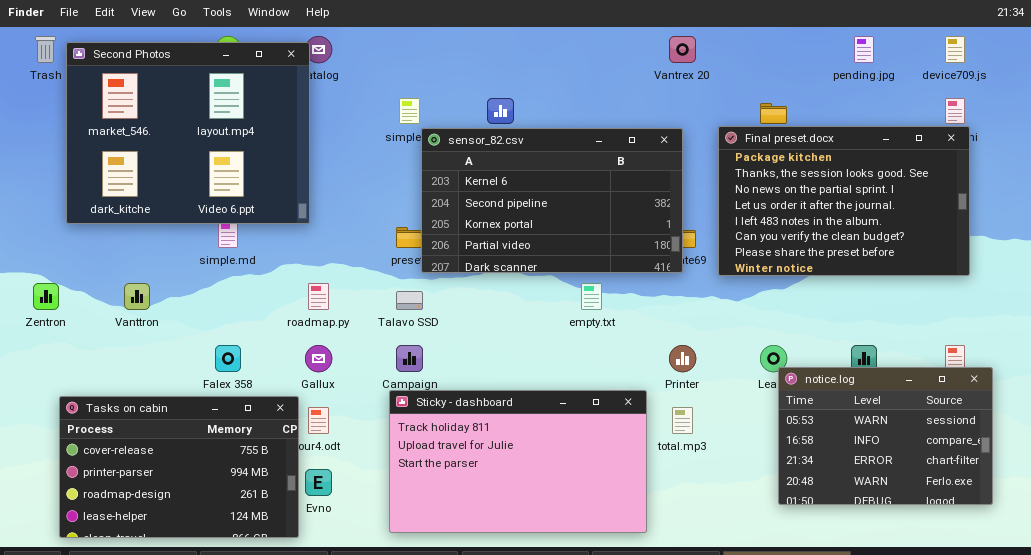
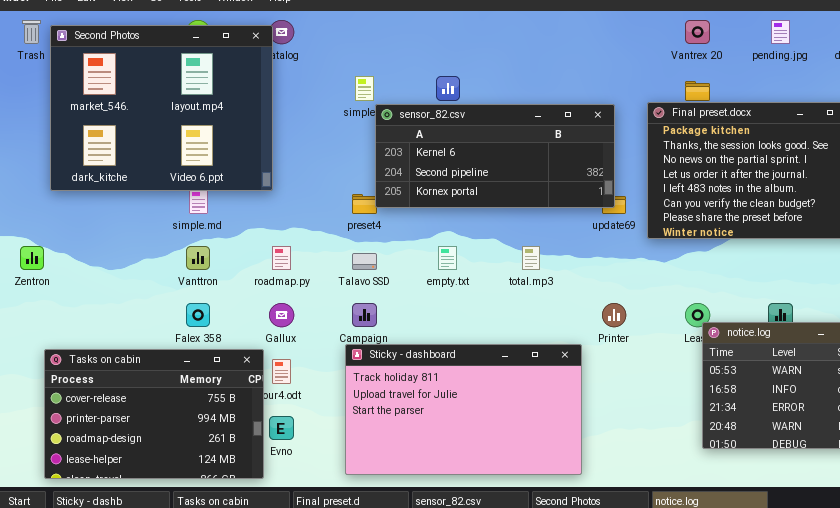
Vantrex 20: [669,36,696,63] -> [685,20,710,44], moved
sensor_82.csv: [421,128,683,273] -> [375,104,615,208], resized
Vanttron: [124,283,150,310] -> [186,246,210,270], moved
empty.txt: [581,283,602,310] -> [438,246,457,270], moved
total.mp3: [672,407,693,434] -> [522,246,540,270], moved

